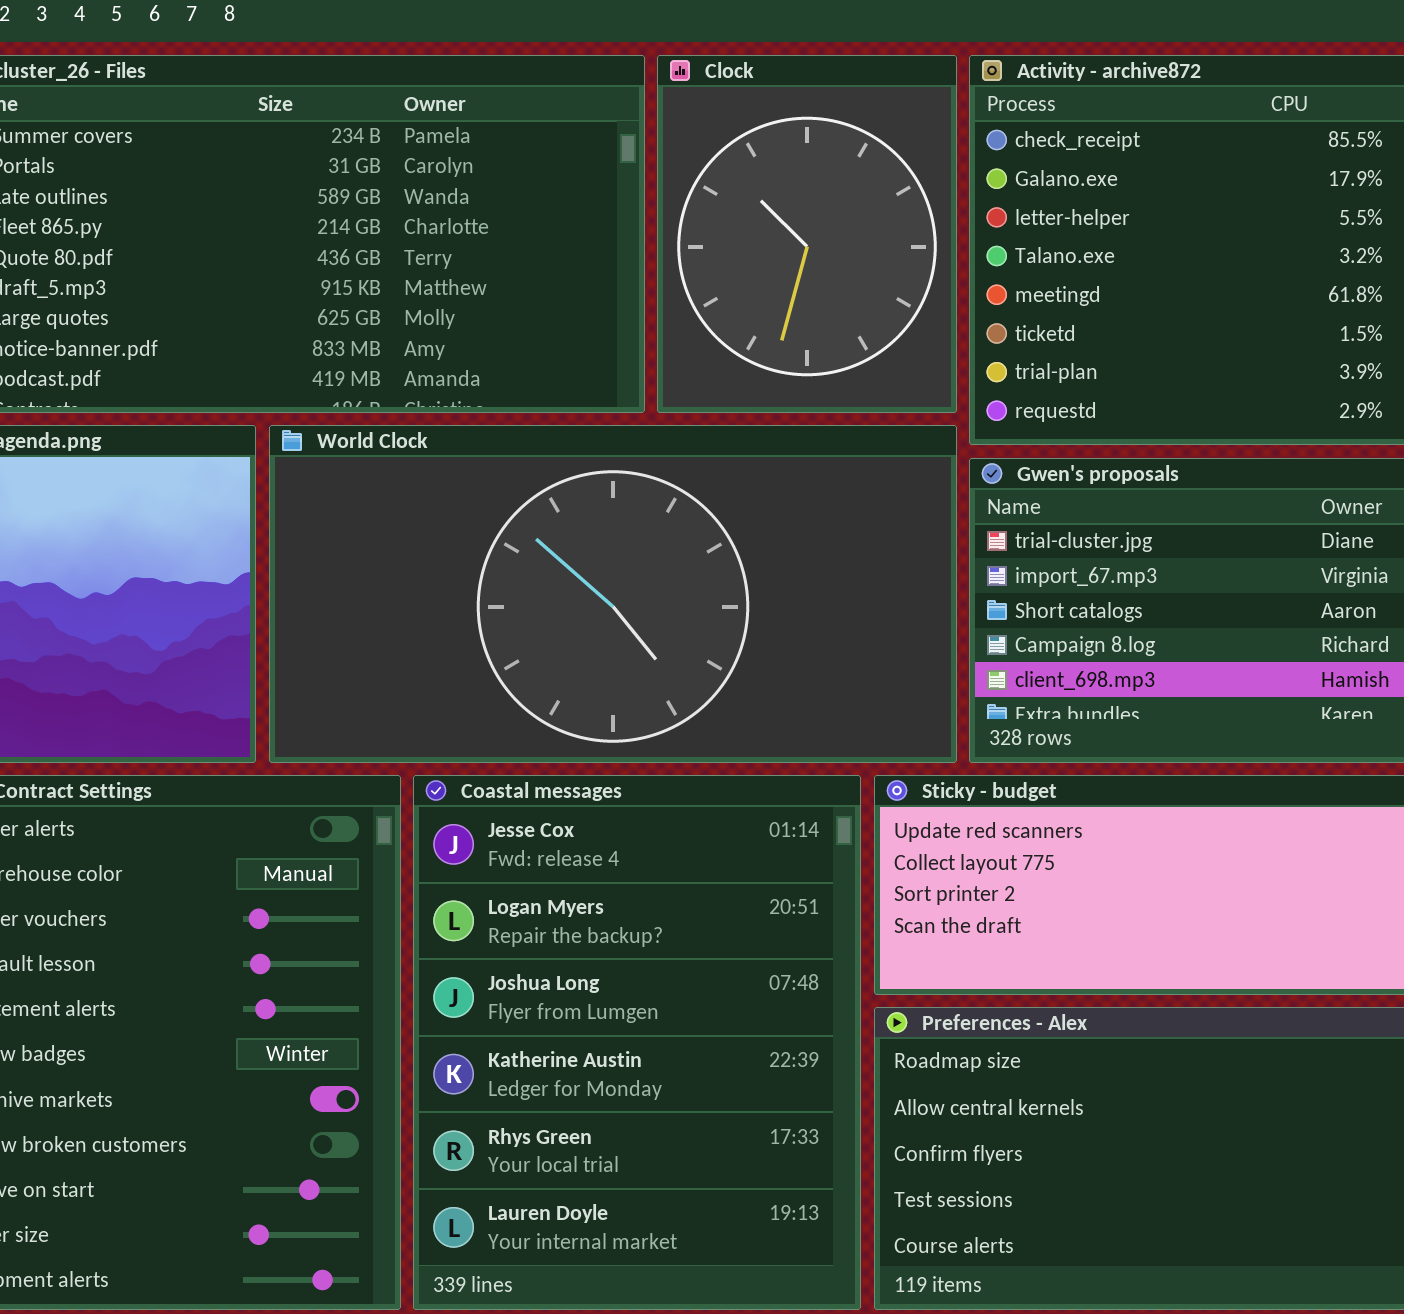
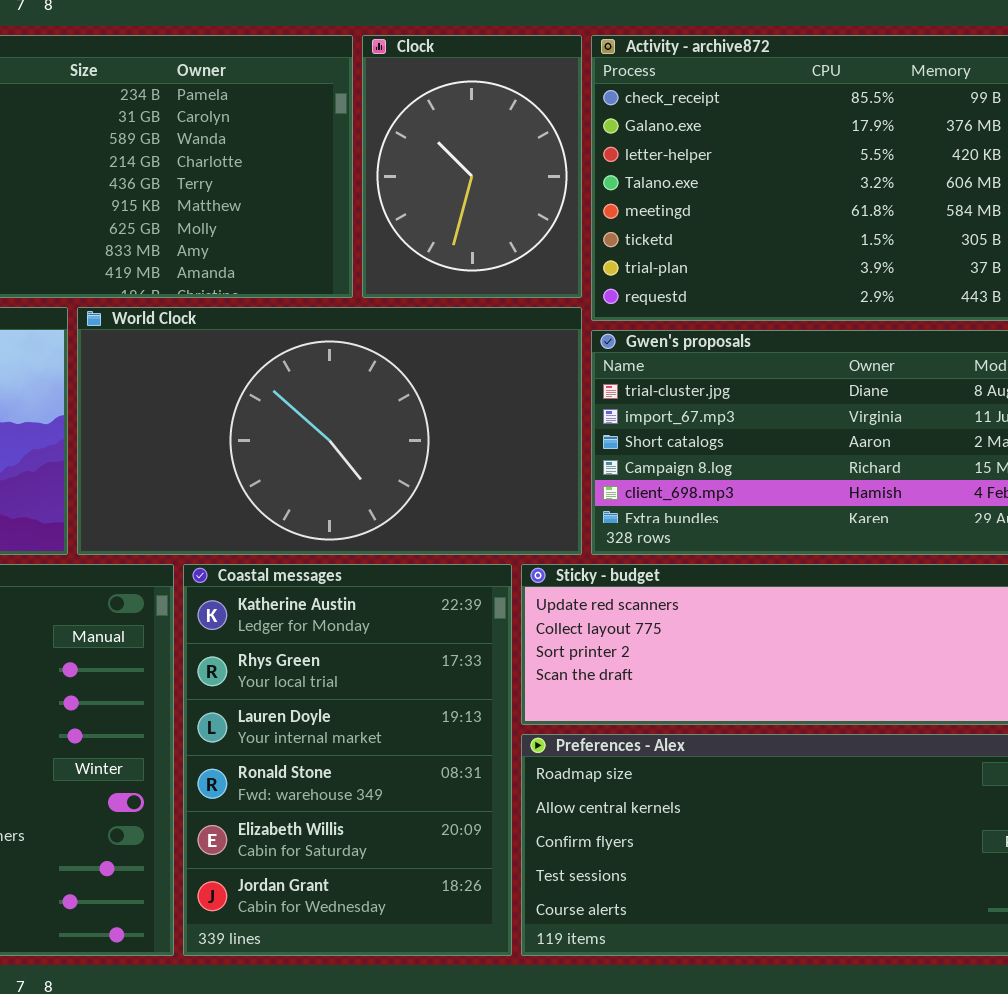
Coastal messages: [413,775,861,1310] -> [183,564,512,956], scrolled down 3 rows

